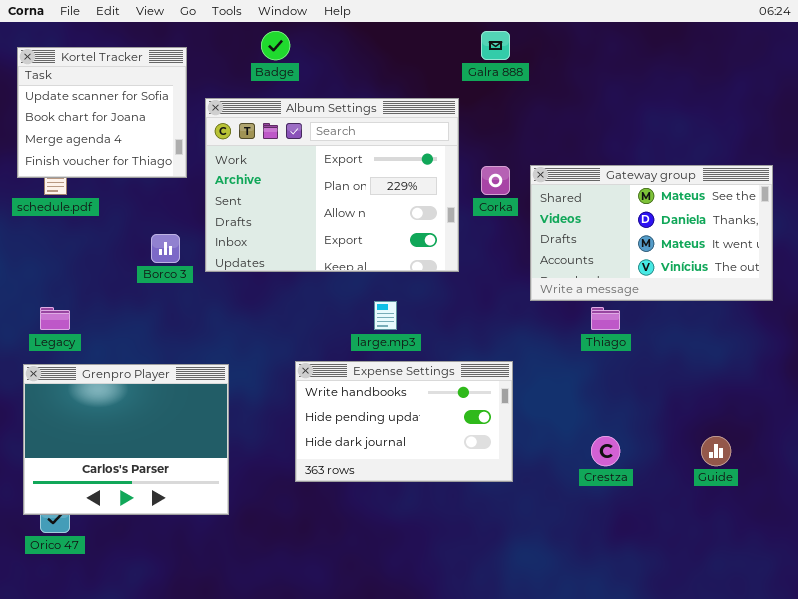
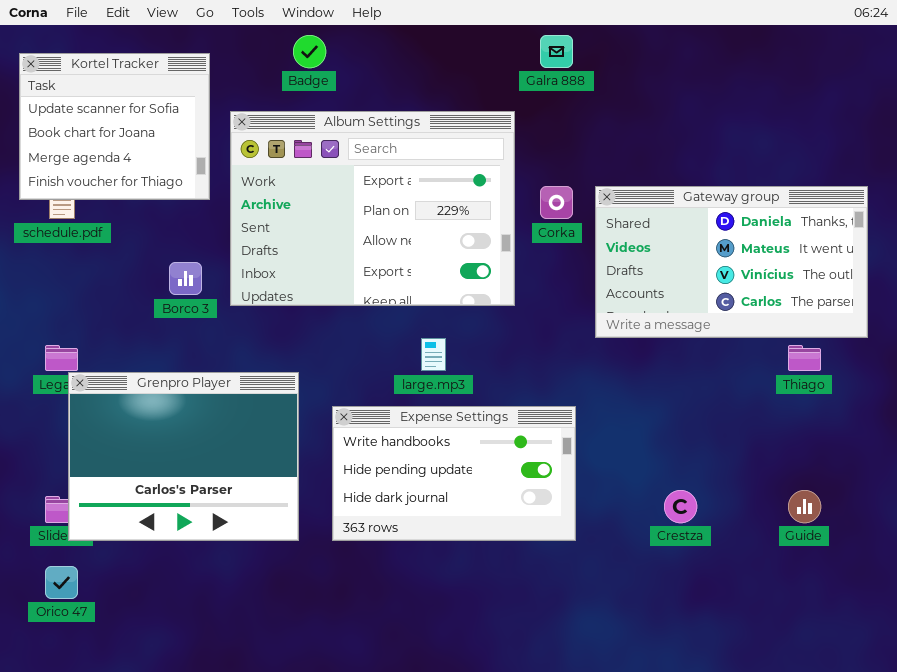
Gateway group: [530,165,773,301] -> [595,186,868,338], scrolled down 1 row
Thiago: [591,307,620,330] -> [788,345,821,371], moved
Grenpro Player: [23,364,229,515] -> [68,372,299,541], moved

